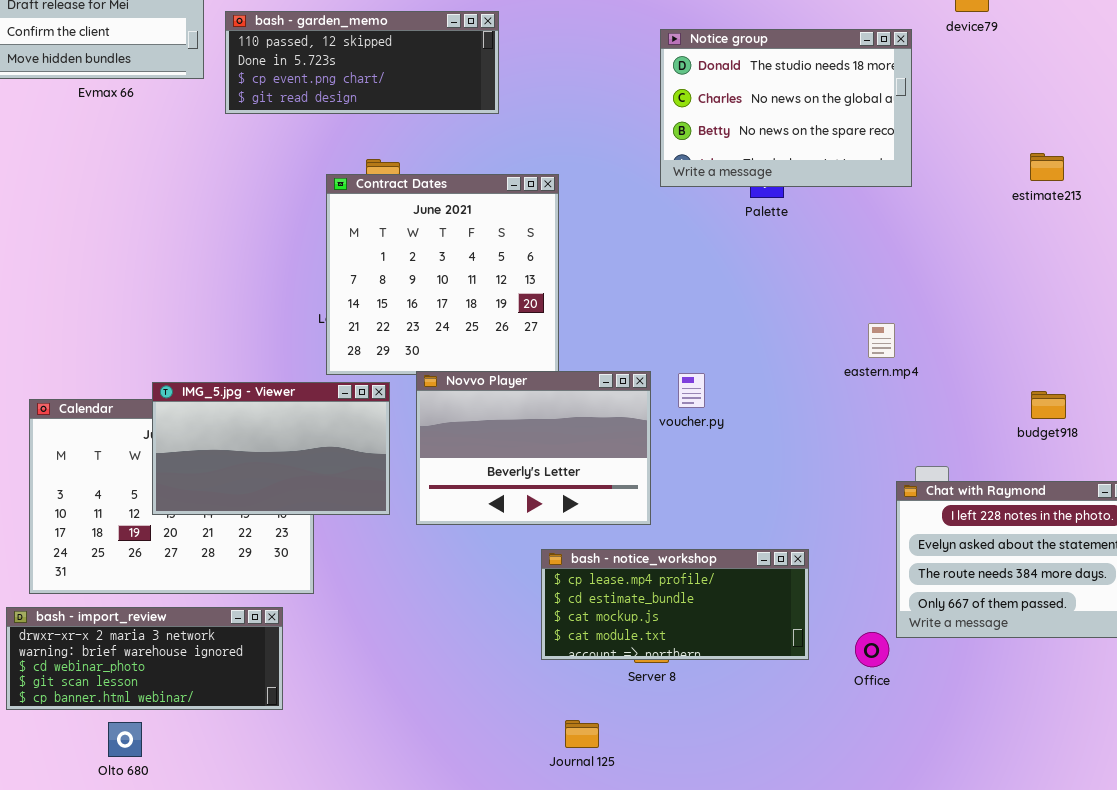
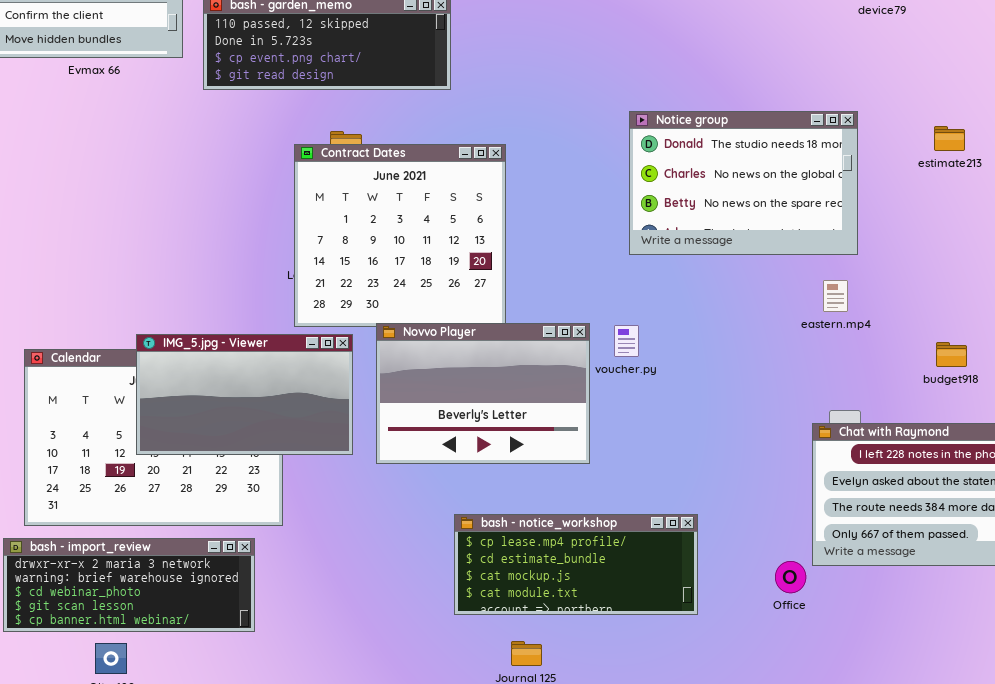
Notice group: [660,29,912,187] -> [629,111,858,255], moved
eastern.mp4: [868,323,895,358] -> [823,280,848,312], moved
bash - notice_workshop: [541,549,809,660] -> [454,514,698,615], moved

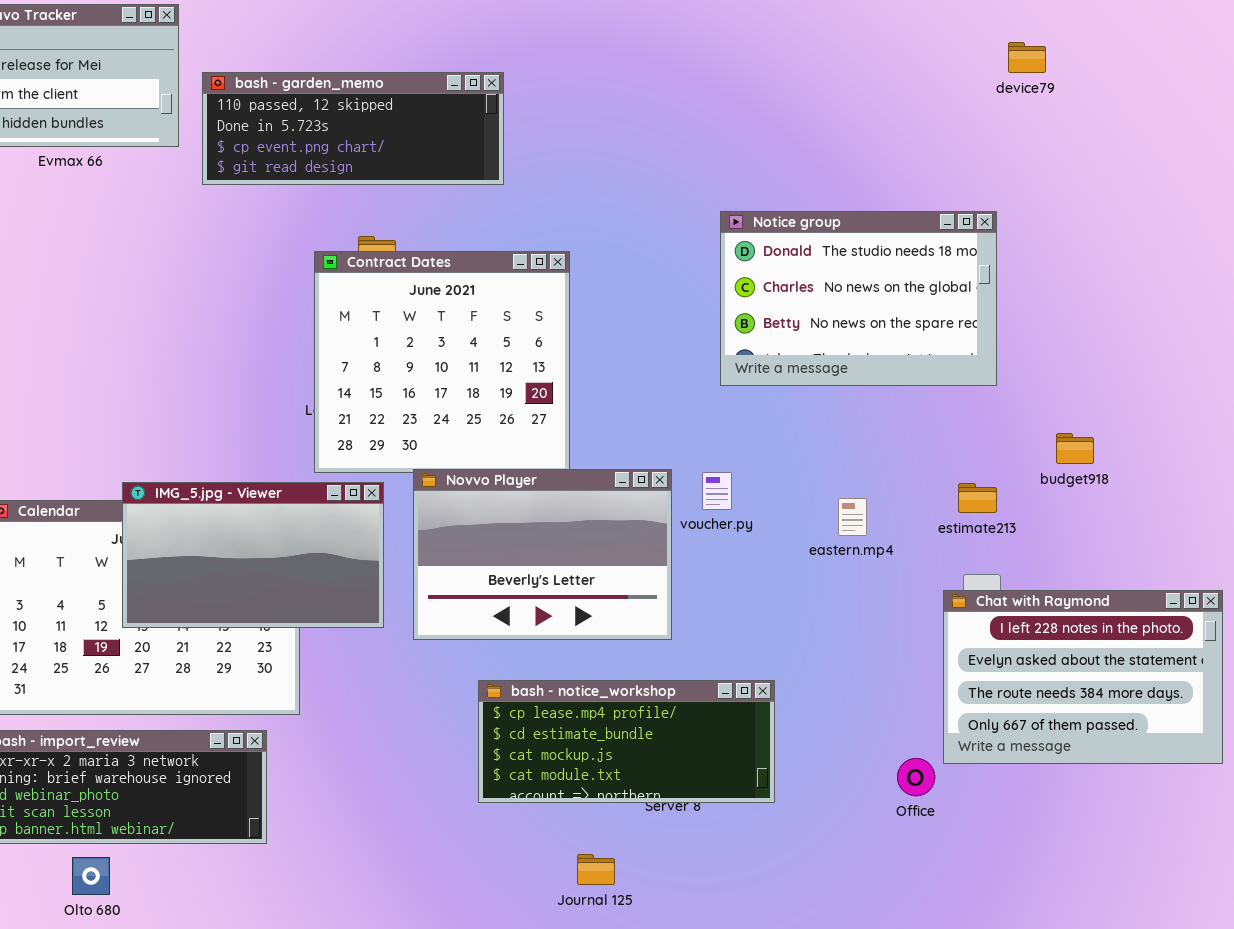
estimate213: [934,126,965,151] -> [958,483,997,513], moved
eastern.mp4: [823,280,848,312] -> [838,498,867,536], moved
budget918: [936,342,967,367] -> [1056,433,1094,464], moved
bash - notice_workshop: [454,514,698,615] -> [478,680,775,803], moved

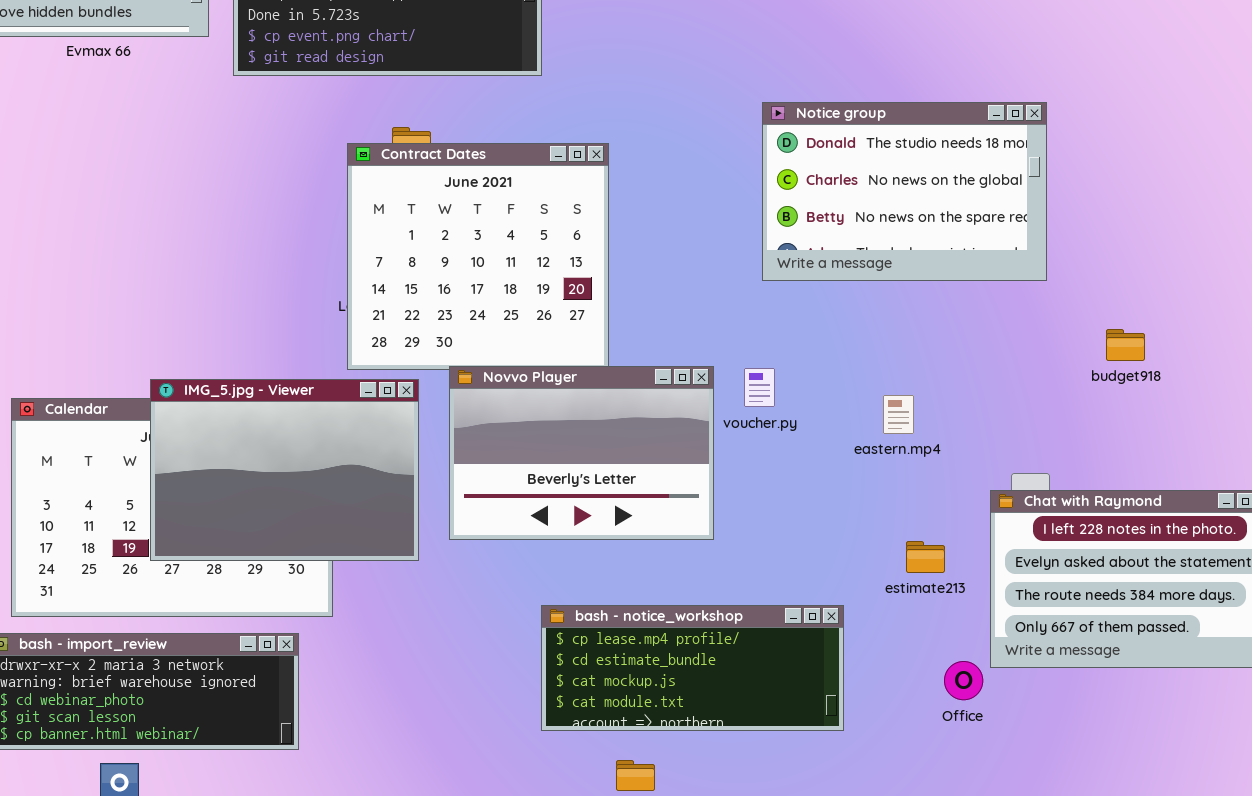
IMG_5.jpg - Viewer: [122,482,384,628] -> [150,379,419,561], resized
estimate213: [958,483,997,513] -> [906,541,945,573], moved
bash - notice_workshop: [478,680,775,803] -> [541,605,844,731], moved

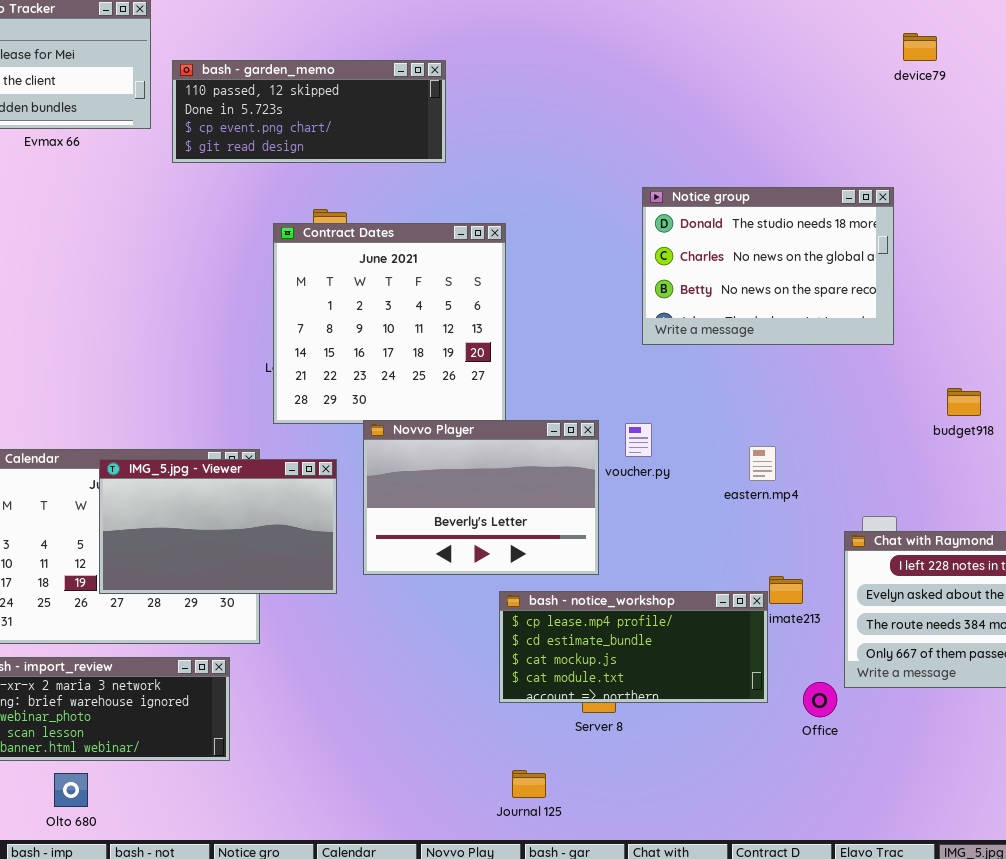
IMG_5.jpg - Viewer: [150,379,419,561] -> [99,459,337,594], resized
bash - notice_workshop: [541,605,844,731] -> [499,591,768,703], moved

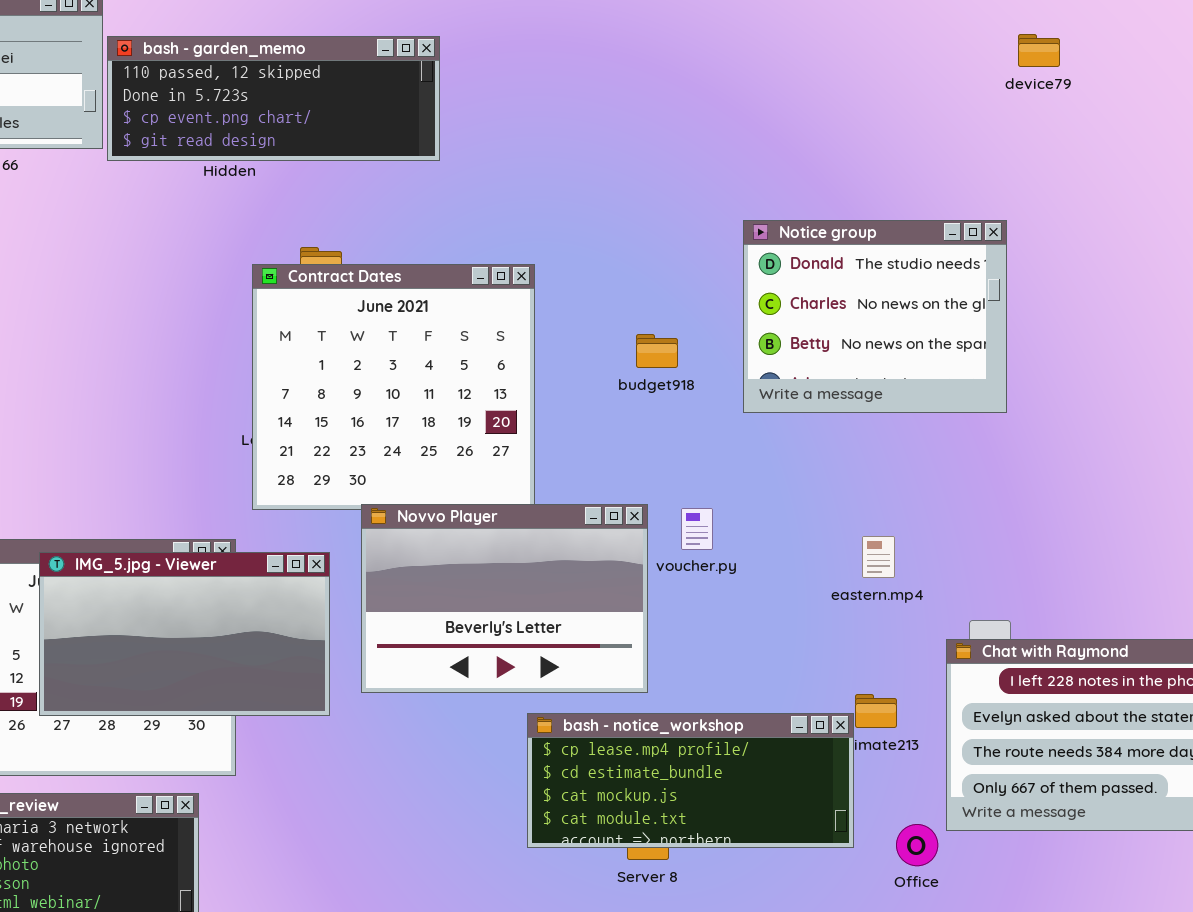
bash - garden_memo: [172,60,446,163] -> [107,36,440,161], moved
Notice group: [642,187,894,345] -> [743,220,1007,413], resized
budget918: [947,388,981,416] -> [636,334,678,368], moved
eastern.mp4: [749,446,776,481] -> [862,536,895,578], moved

